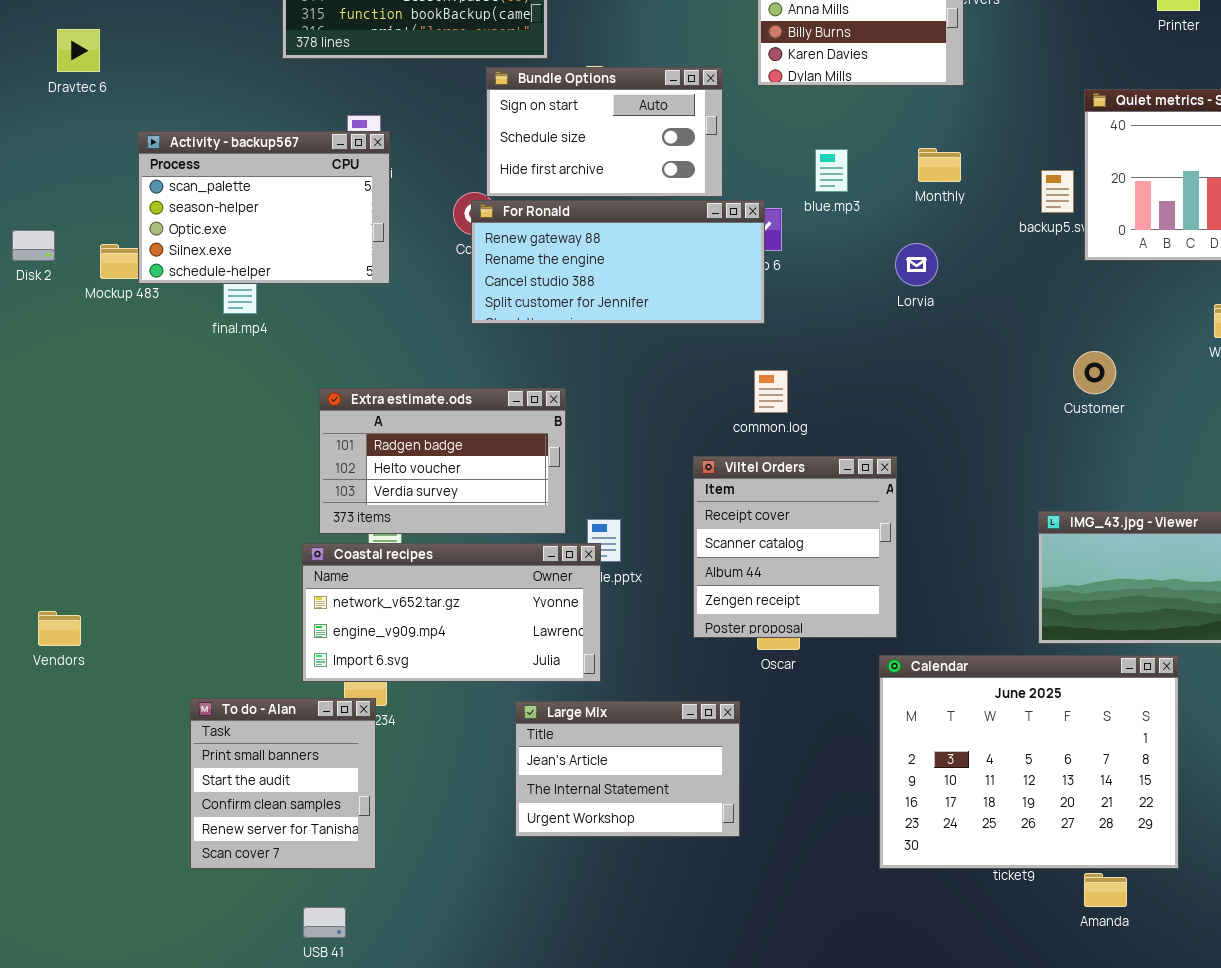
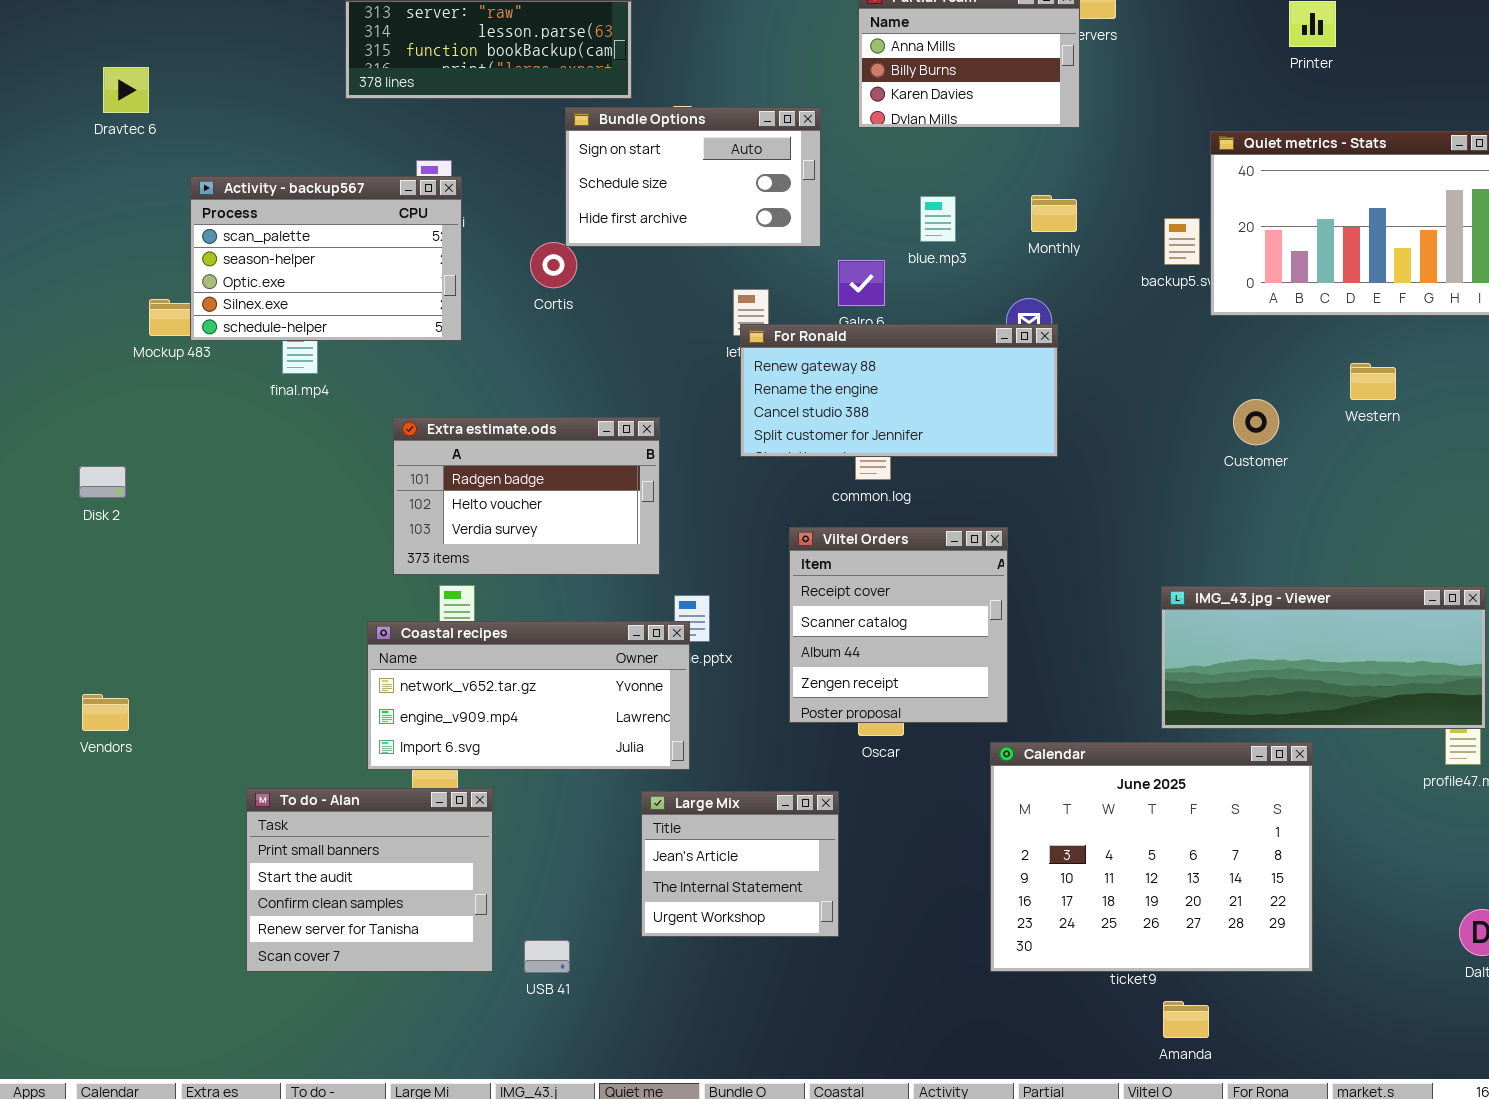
For Ronald: [471,200,765,324] -> [740,324,1058,457], moved
Disk 2: [12,230,55,261] -> [79,466,126,498], moved
Customer: [1073,351,1116,394] -> [1233,399,1279,445], moved
Extra estimate.ods: [319,388,566,534] -> [393,417,660,575], moved
To do - Alan: [190,698,376,869] -> [246,788,493,972], resized
Large Mix: [515,701,740,837] -> [641,791,839,937], resized
Amanda: [1084,873,1127,907] -> [1163,1001,1209,1038], moved
USB 41: [303,907,346,938] -> [524,940,570,973], moved

